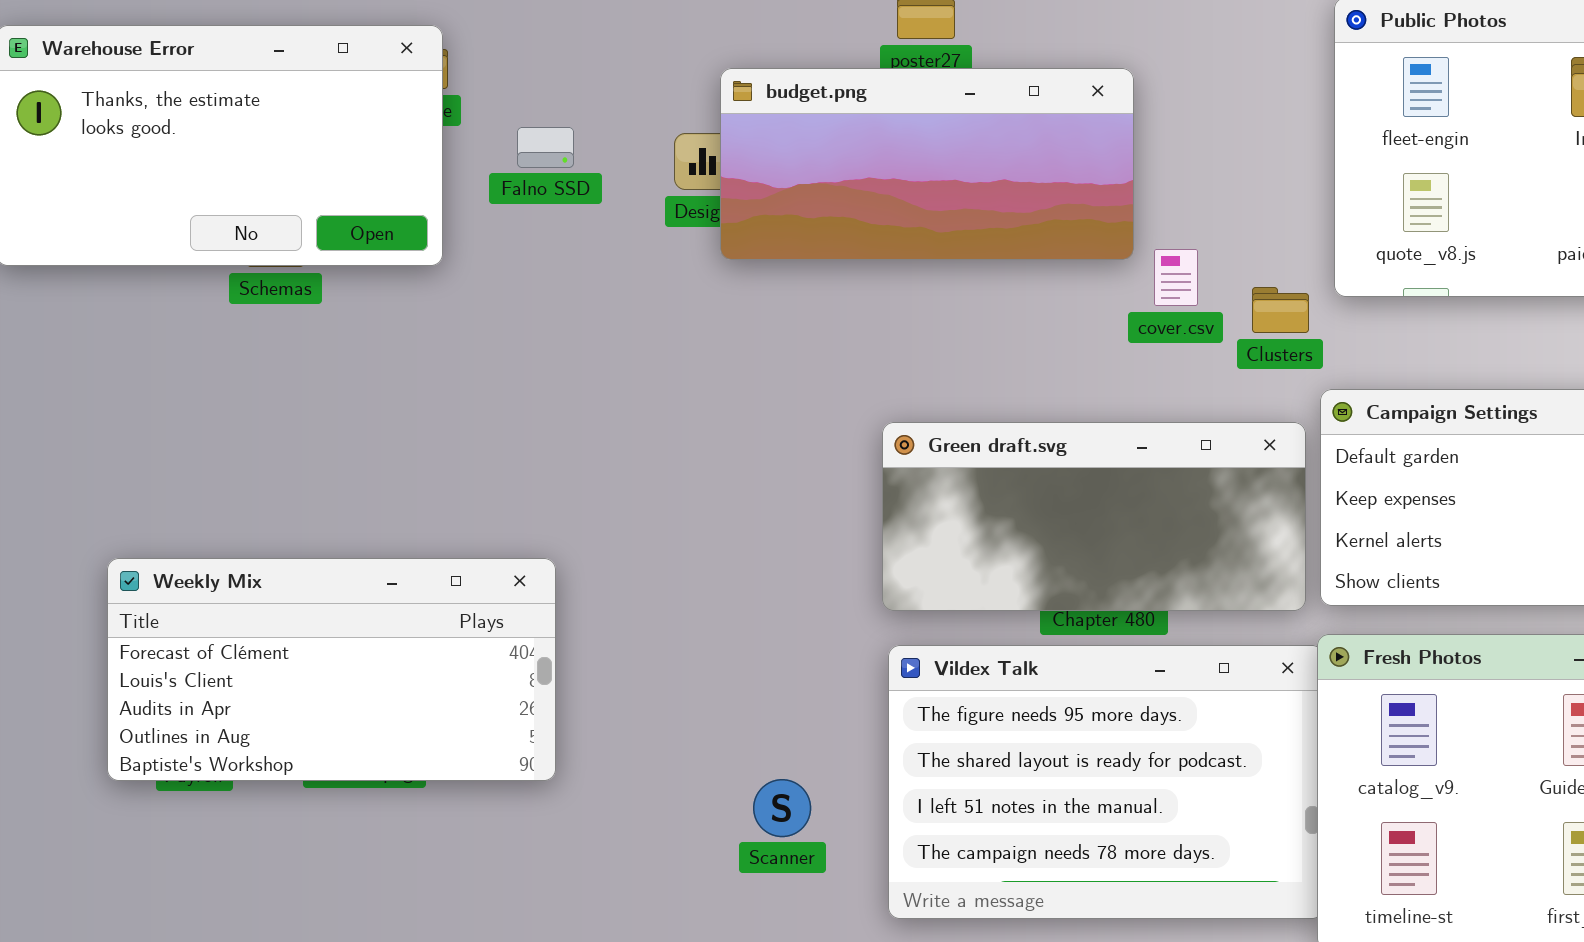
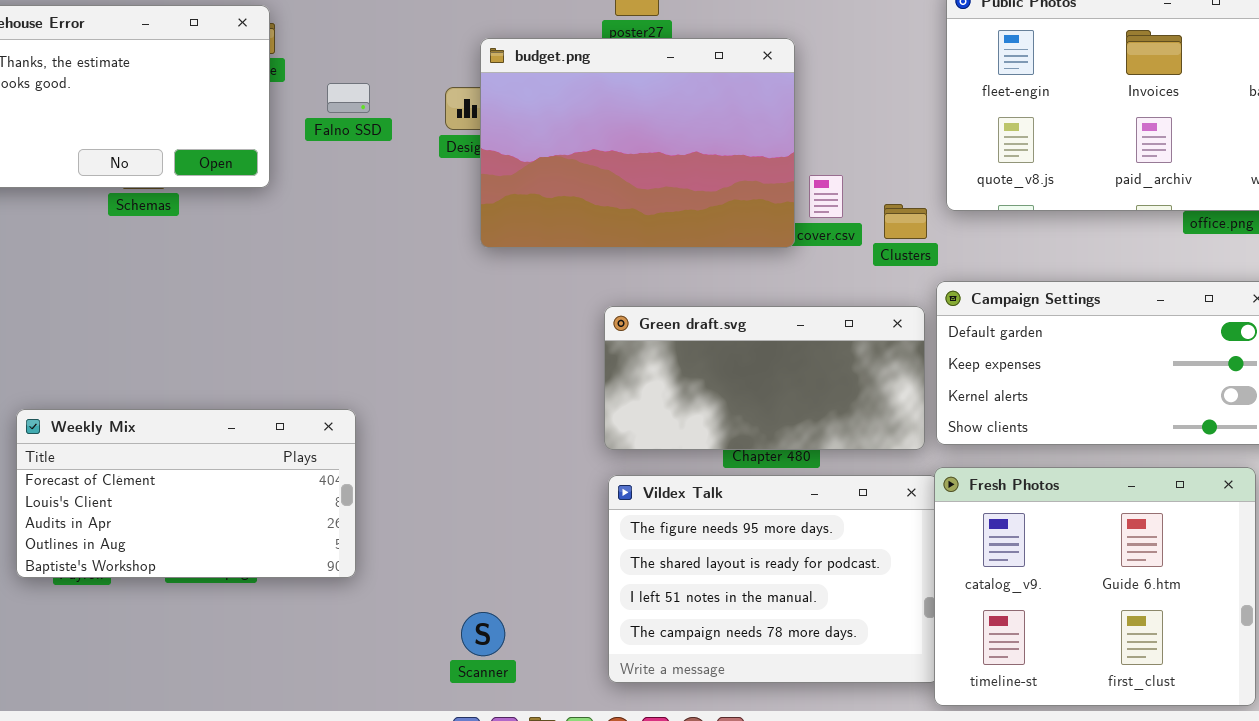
budget.png: [720,68,1134,260] -> [480,38,795,248], resized
Scanner: [753,779,811,837] -> [461,612,505,656], moved

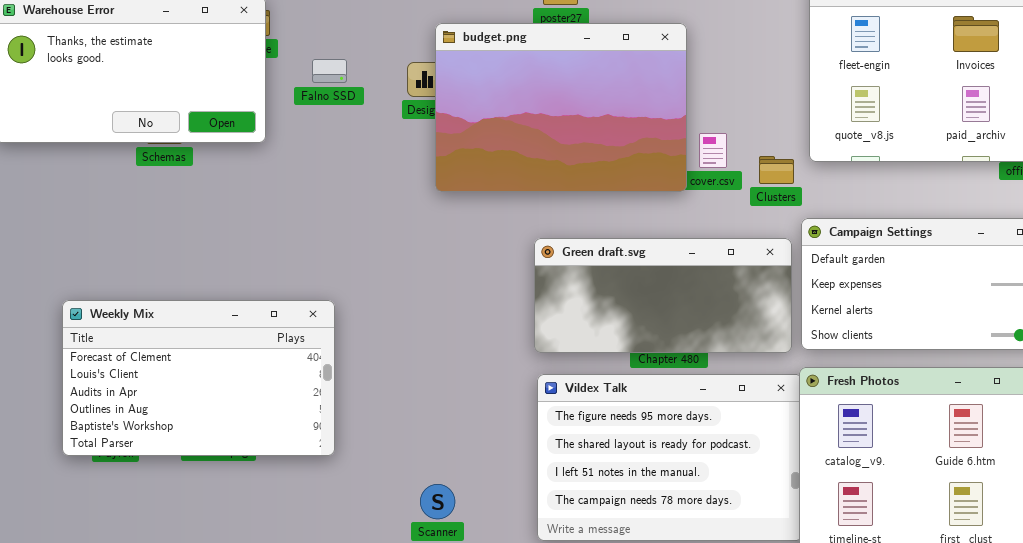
Weekly Mix: [16,409,356,578] -> [62,300,335,456], resized

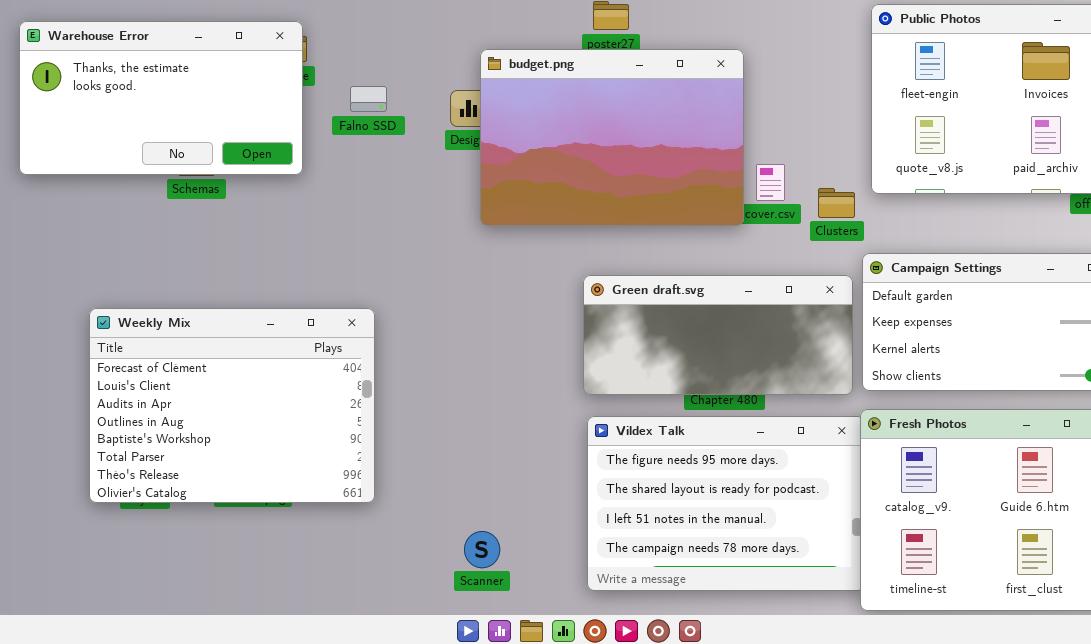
Weekly Mix: [62,300,335,456] -> [89,308,375,503], resized

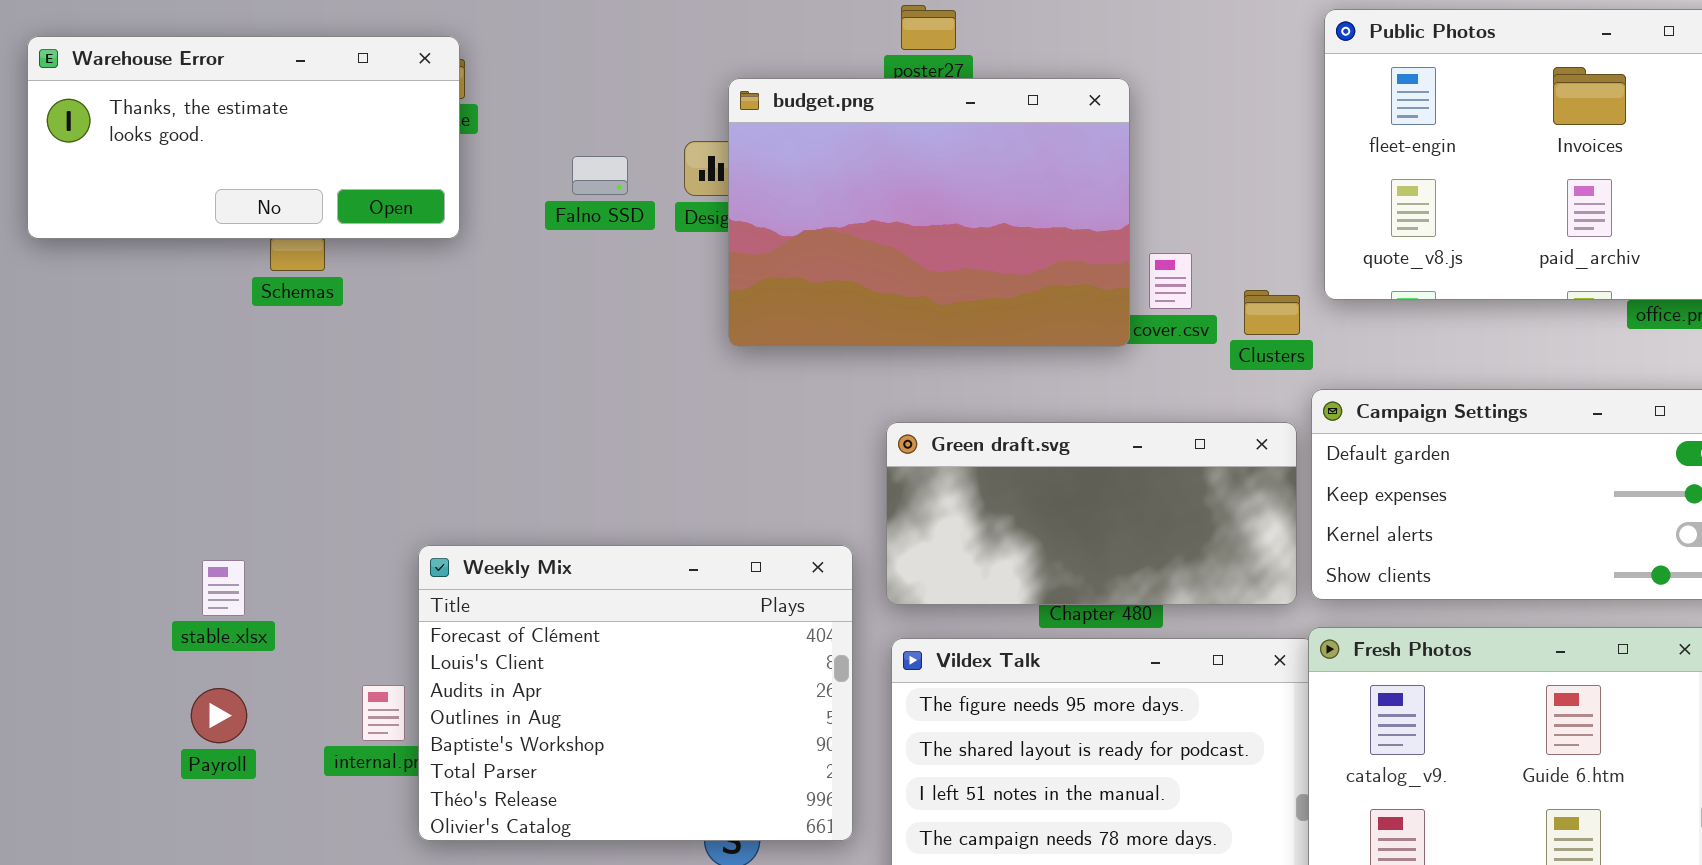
Warehouse Error: [19,21,303,175] -> [27,36,460,239], resized
Falno SSD: [350,86,387,112] -> [572,156,628,195], moved
Weekly Mix: [89,308,375,503] -> [418,545,853,841], moved

